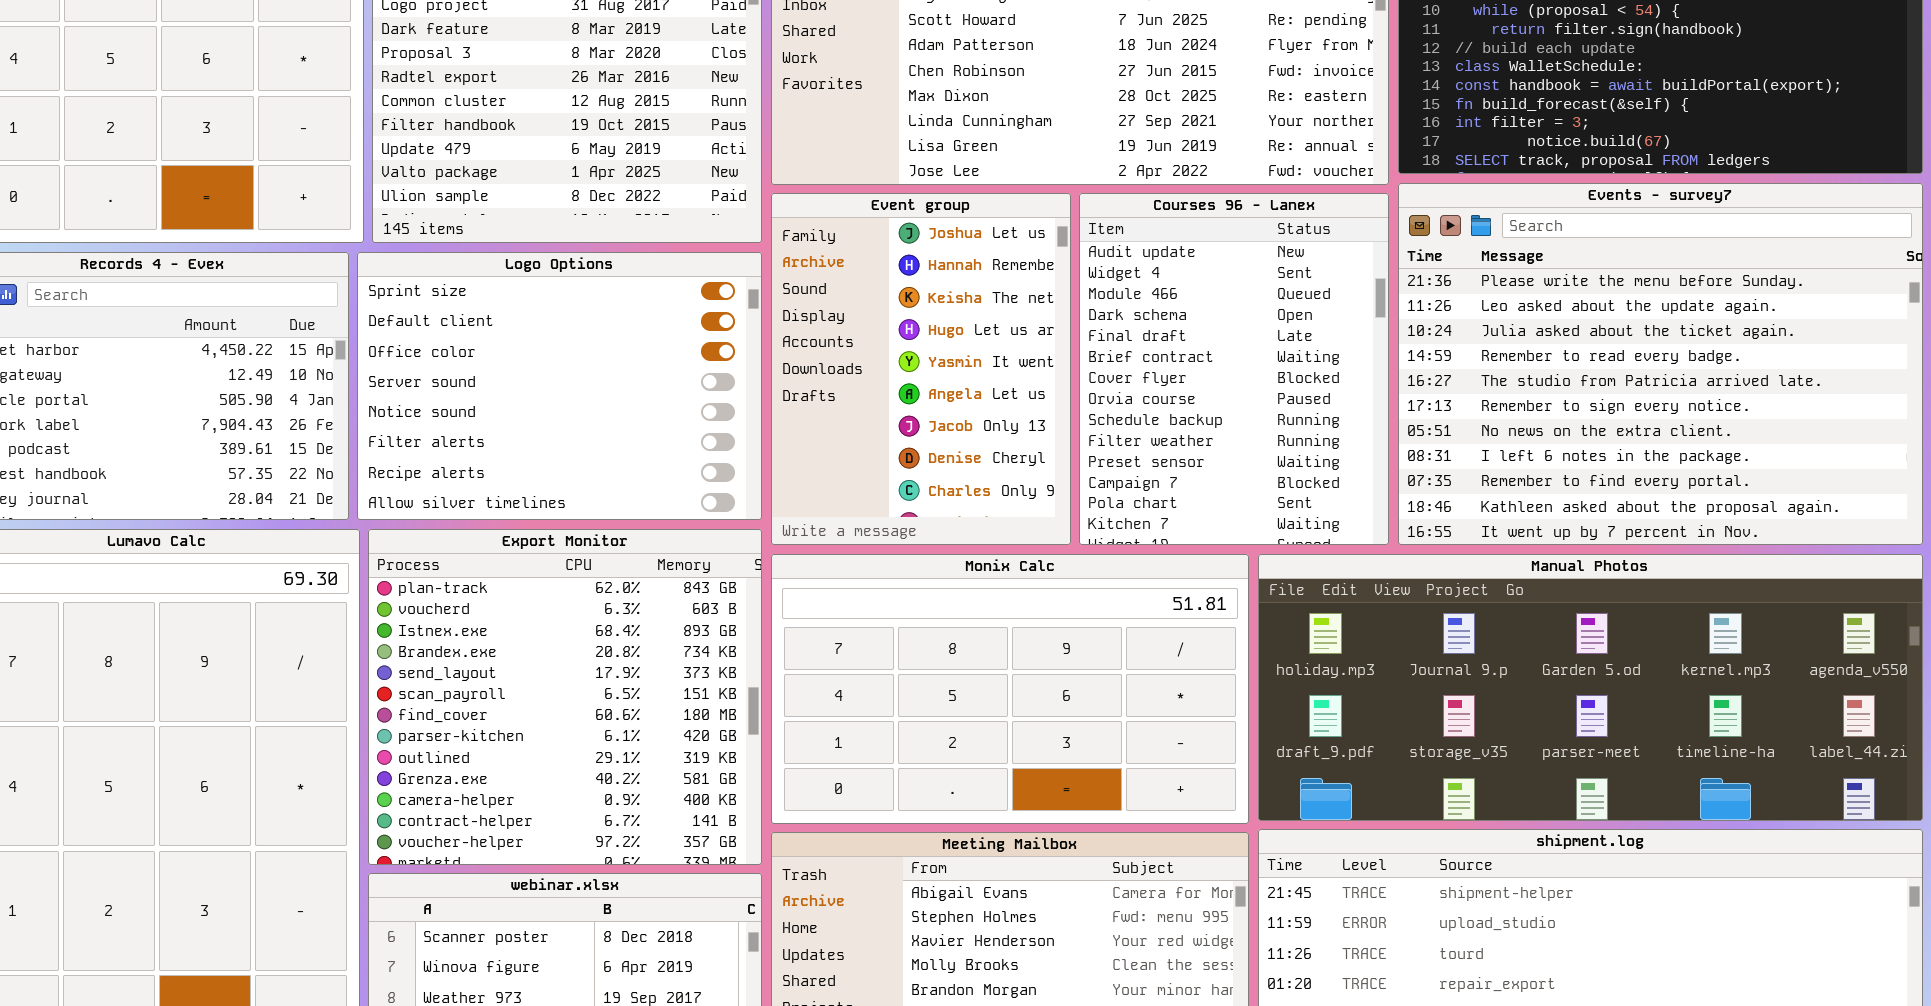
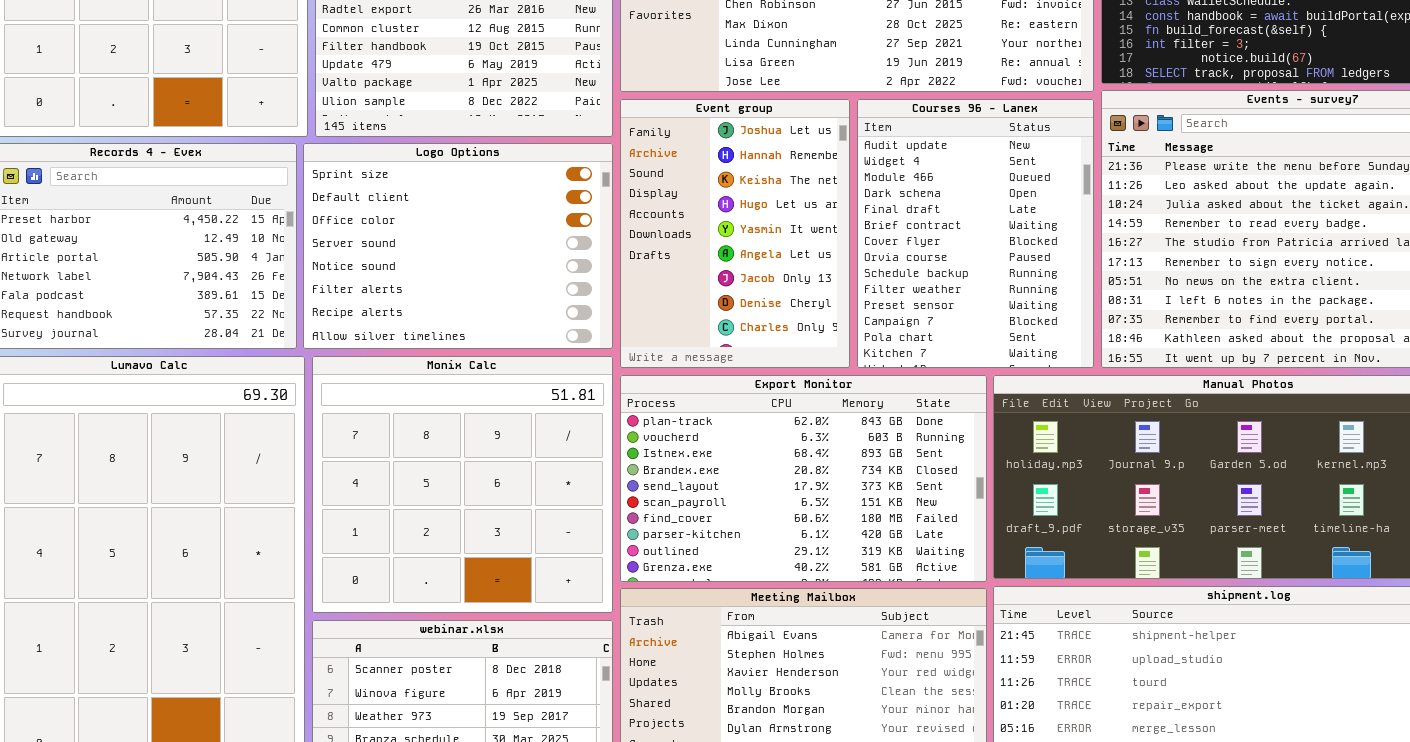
Export Monitor: [368,529,762,865] -> [620,375,987,582], moved, resized
Monix Calc: [771,554,1249,824] -> [312,356,613,613], moved, resized

